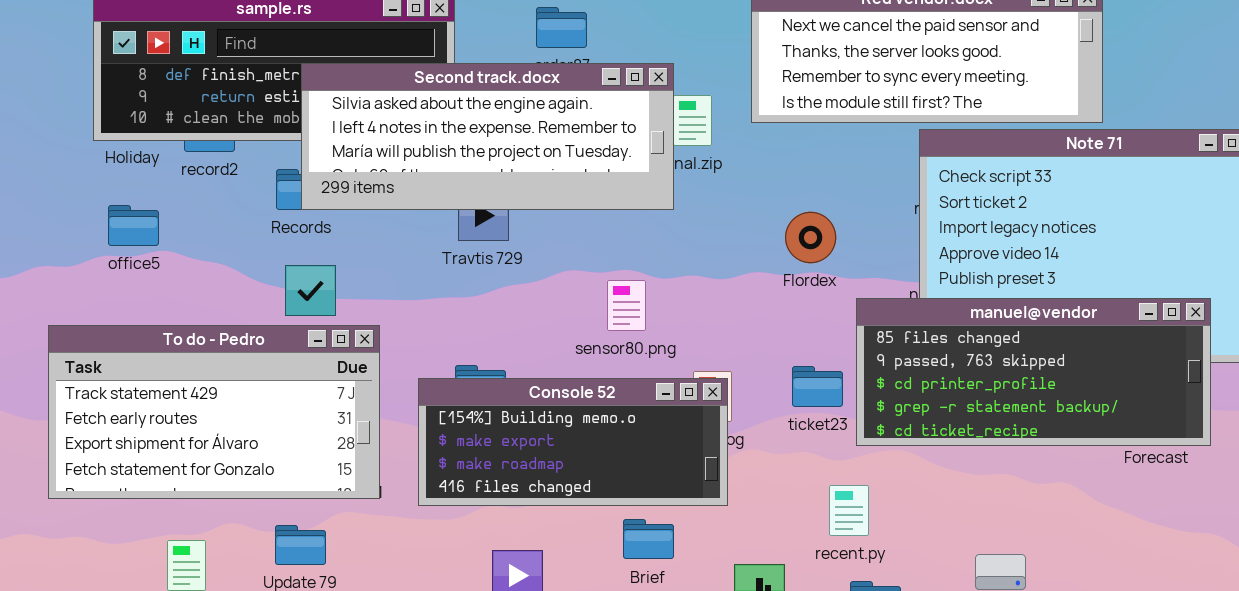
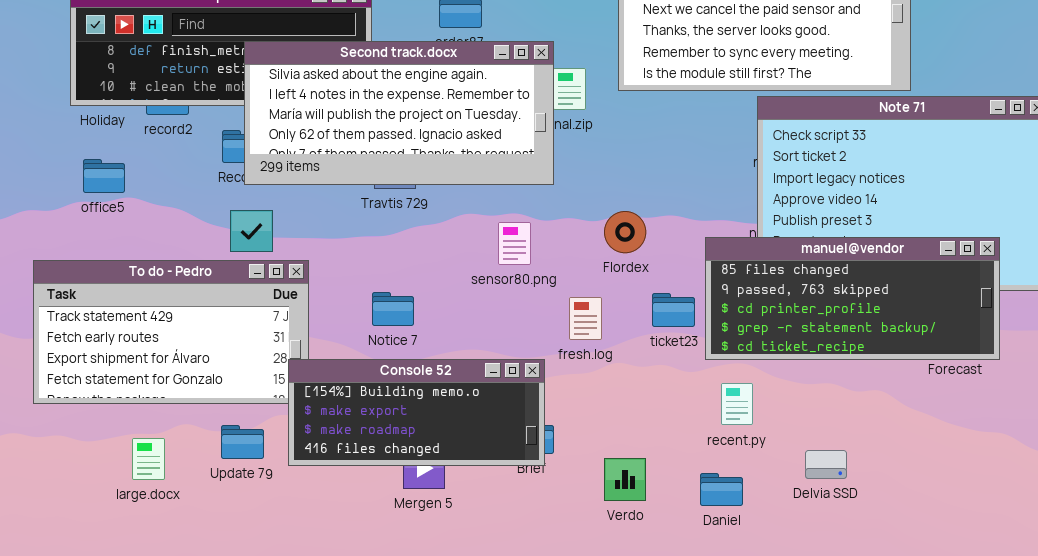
Second track.docx: [301,63,674,210] -> [244,41,554,185], resized
Flordex: [785,212,836,263] -> [604,211,646,253], moved
Console 52: [418,378,728,506] -> [288,359,545,466], moved
recent.py: [829,485,869,536] -> [721,383,753,425], moved

